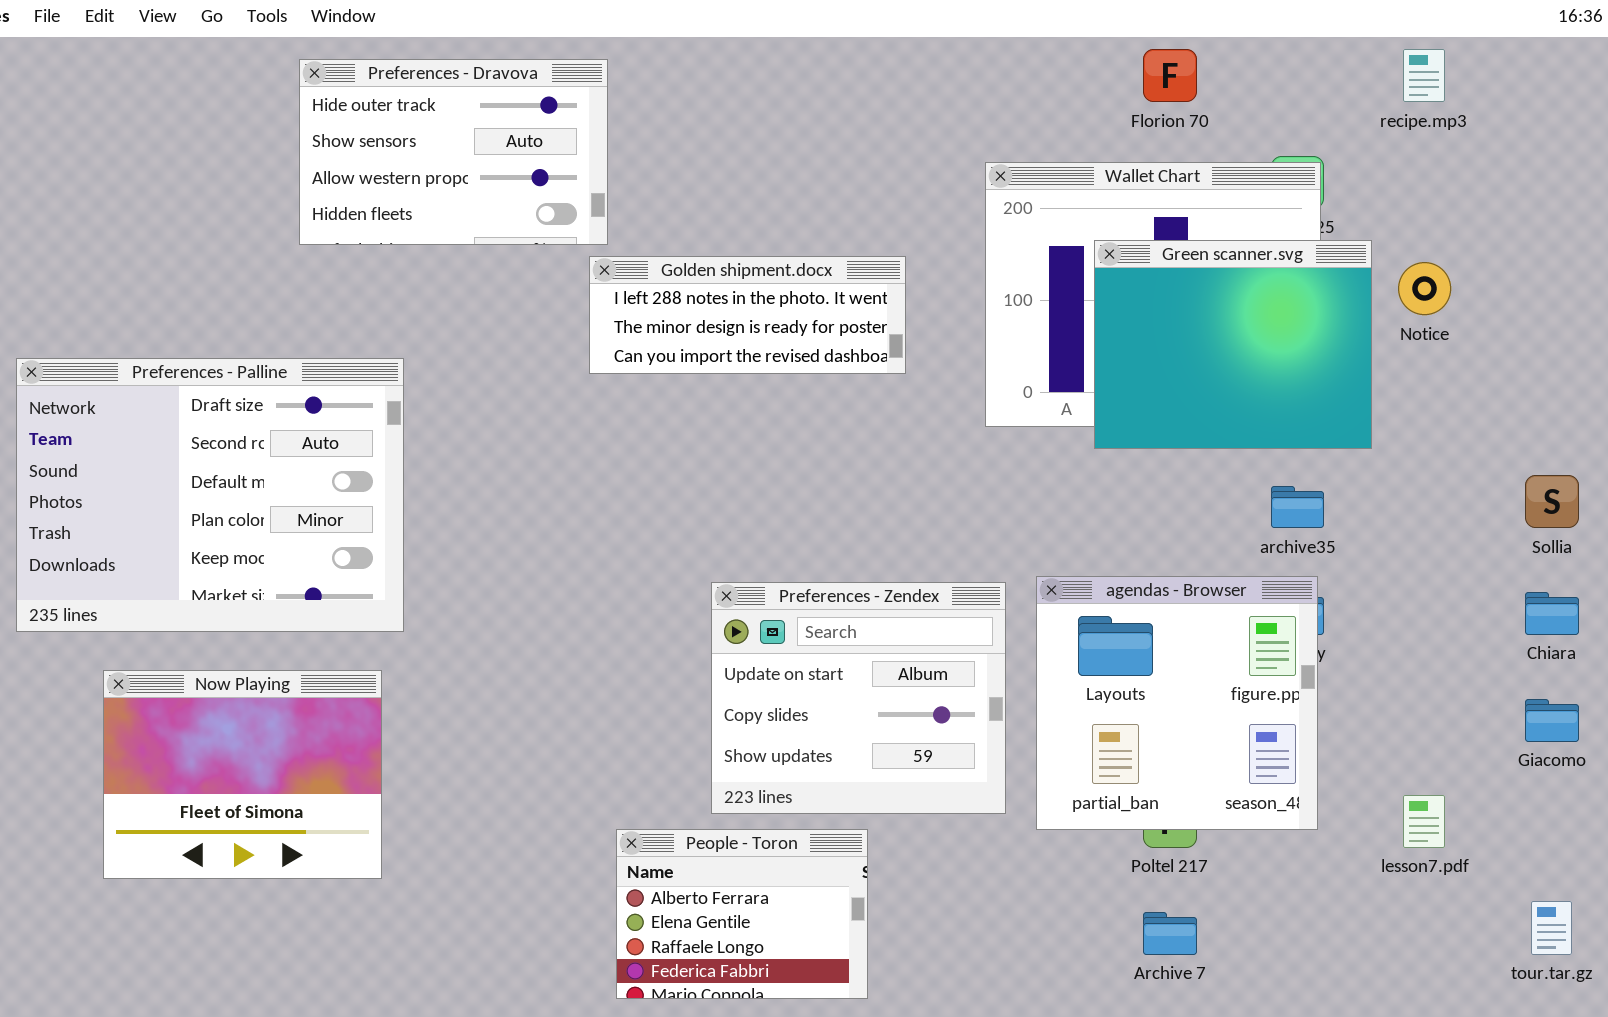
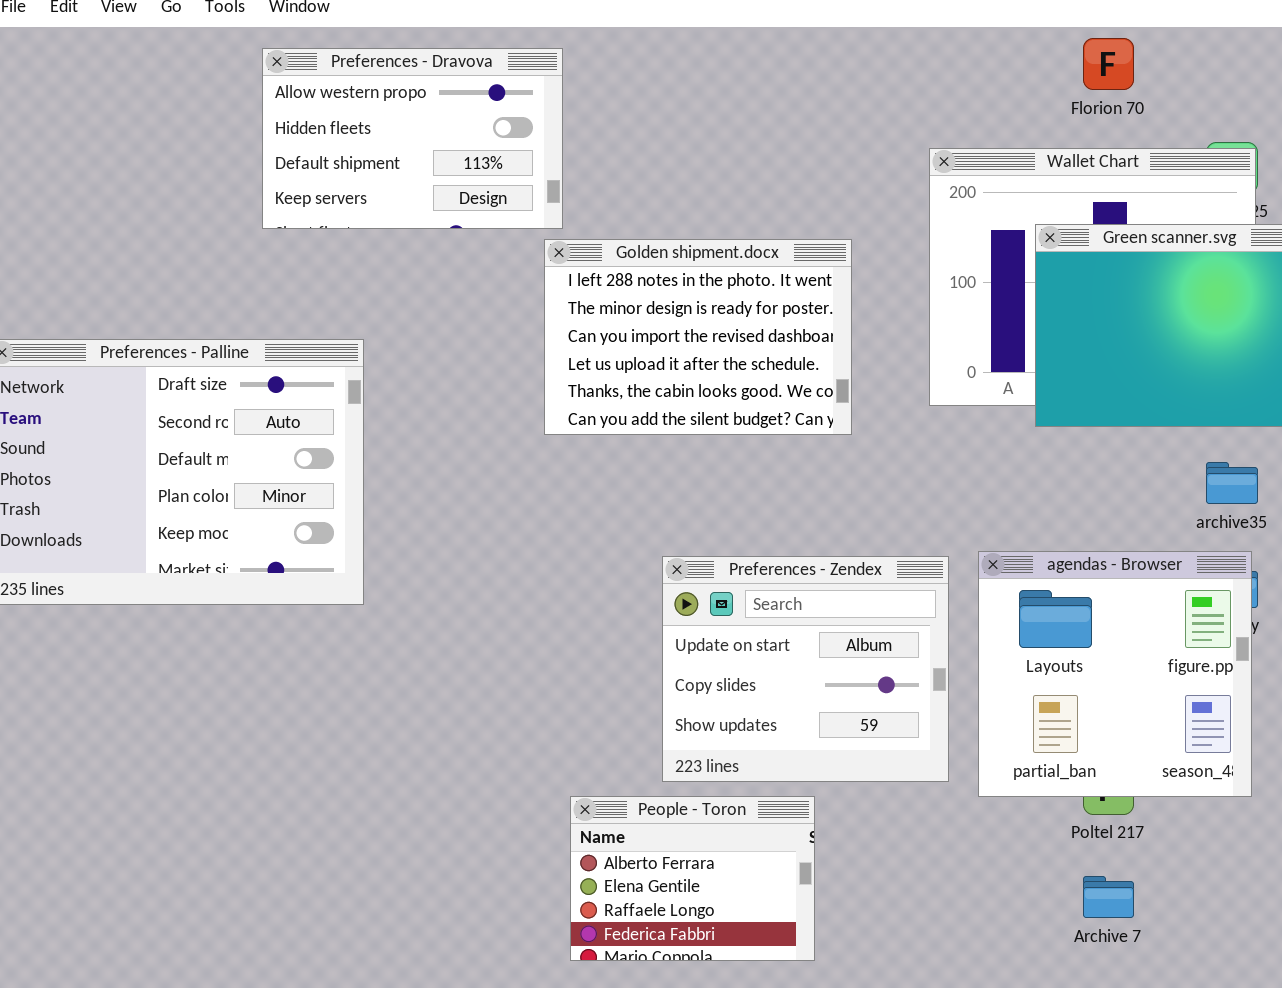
Preferences - Dravova: [299,59,608,245] -> [262,48,563,229], scrolled down 2 rows
Golden shipment.docx: [589,256,906,374] -> [544,239,852,435], resized
Now Playing: [103,670,382,879] -> none, closed

